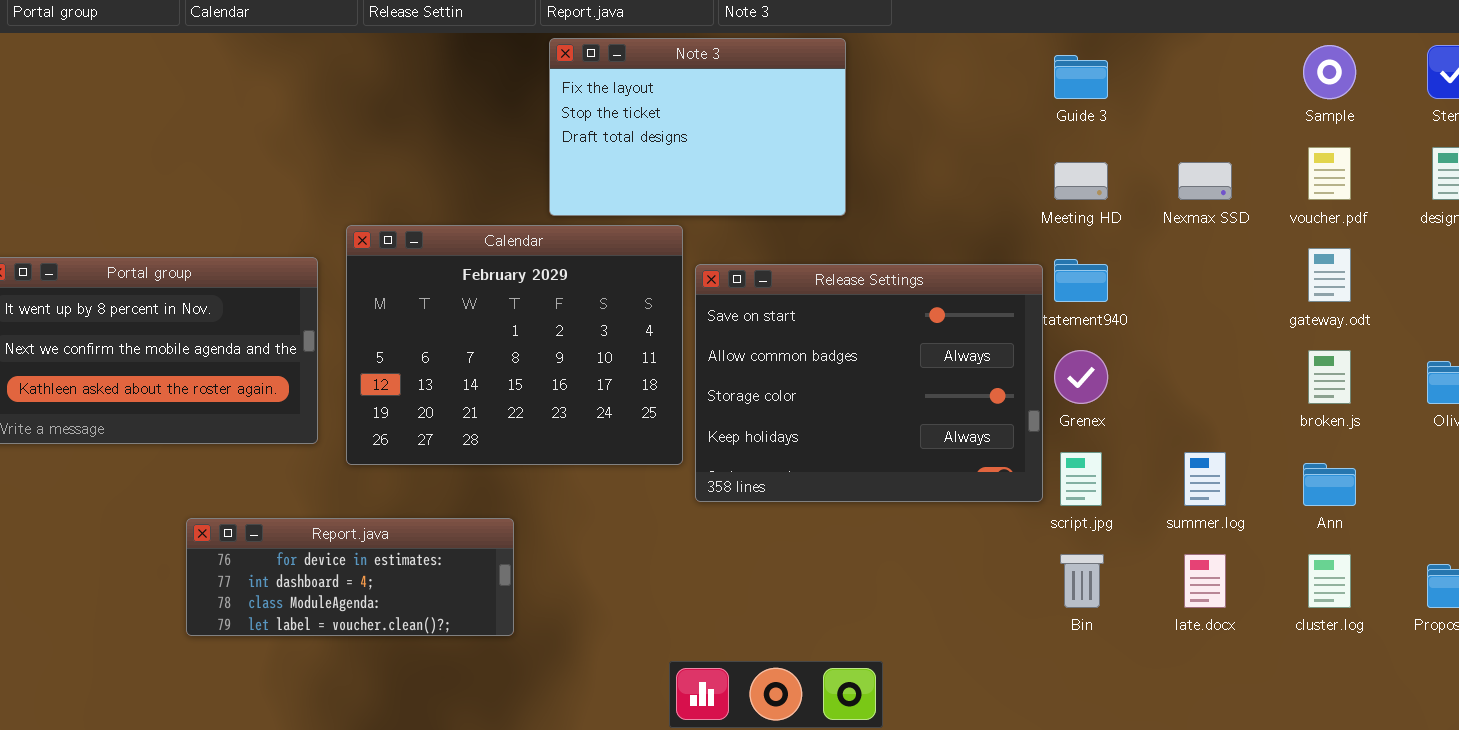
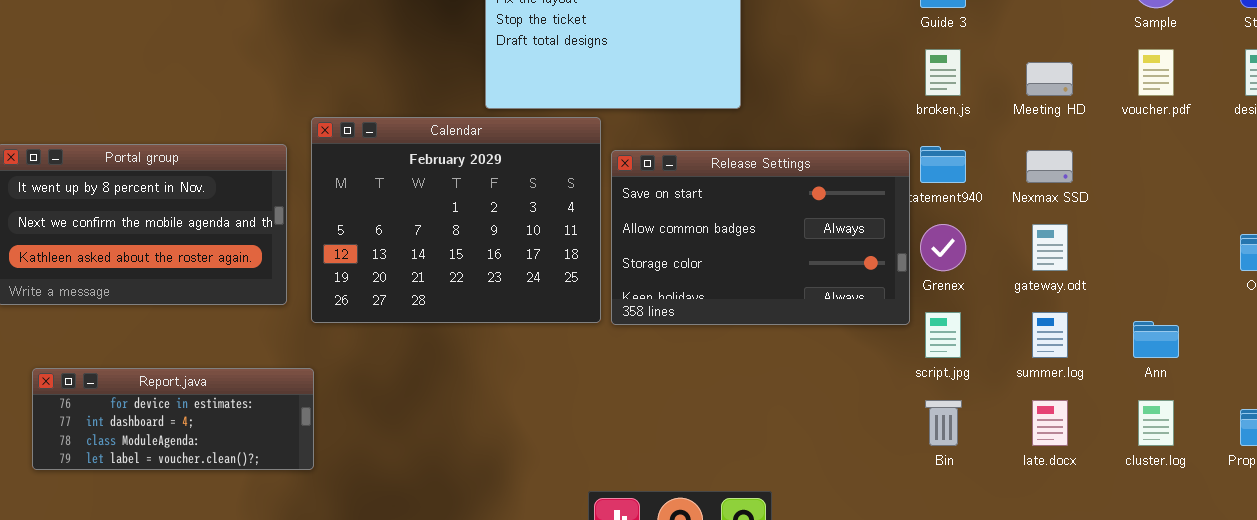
Meeting HD: [1054,162,1108,200] -> [1026,62,1073,96], moved
Nexmax SSD: [1178,162,1232,200] -> [1026,150,1073,183], moved
gateway.odt: [1308,248,1351,302] -> [1032,224,1068,271], moved
Release Settings: [695,264,1043,502] -> [611,150,910,325], resized
broken.js: [1308,350,1351,404] -> [925,49,961,96], moved
Report.java: [186,518,514,636] -> [32,368,314,470], moved

